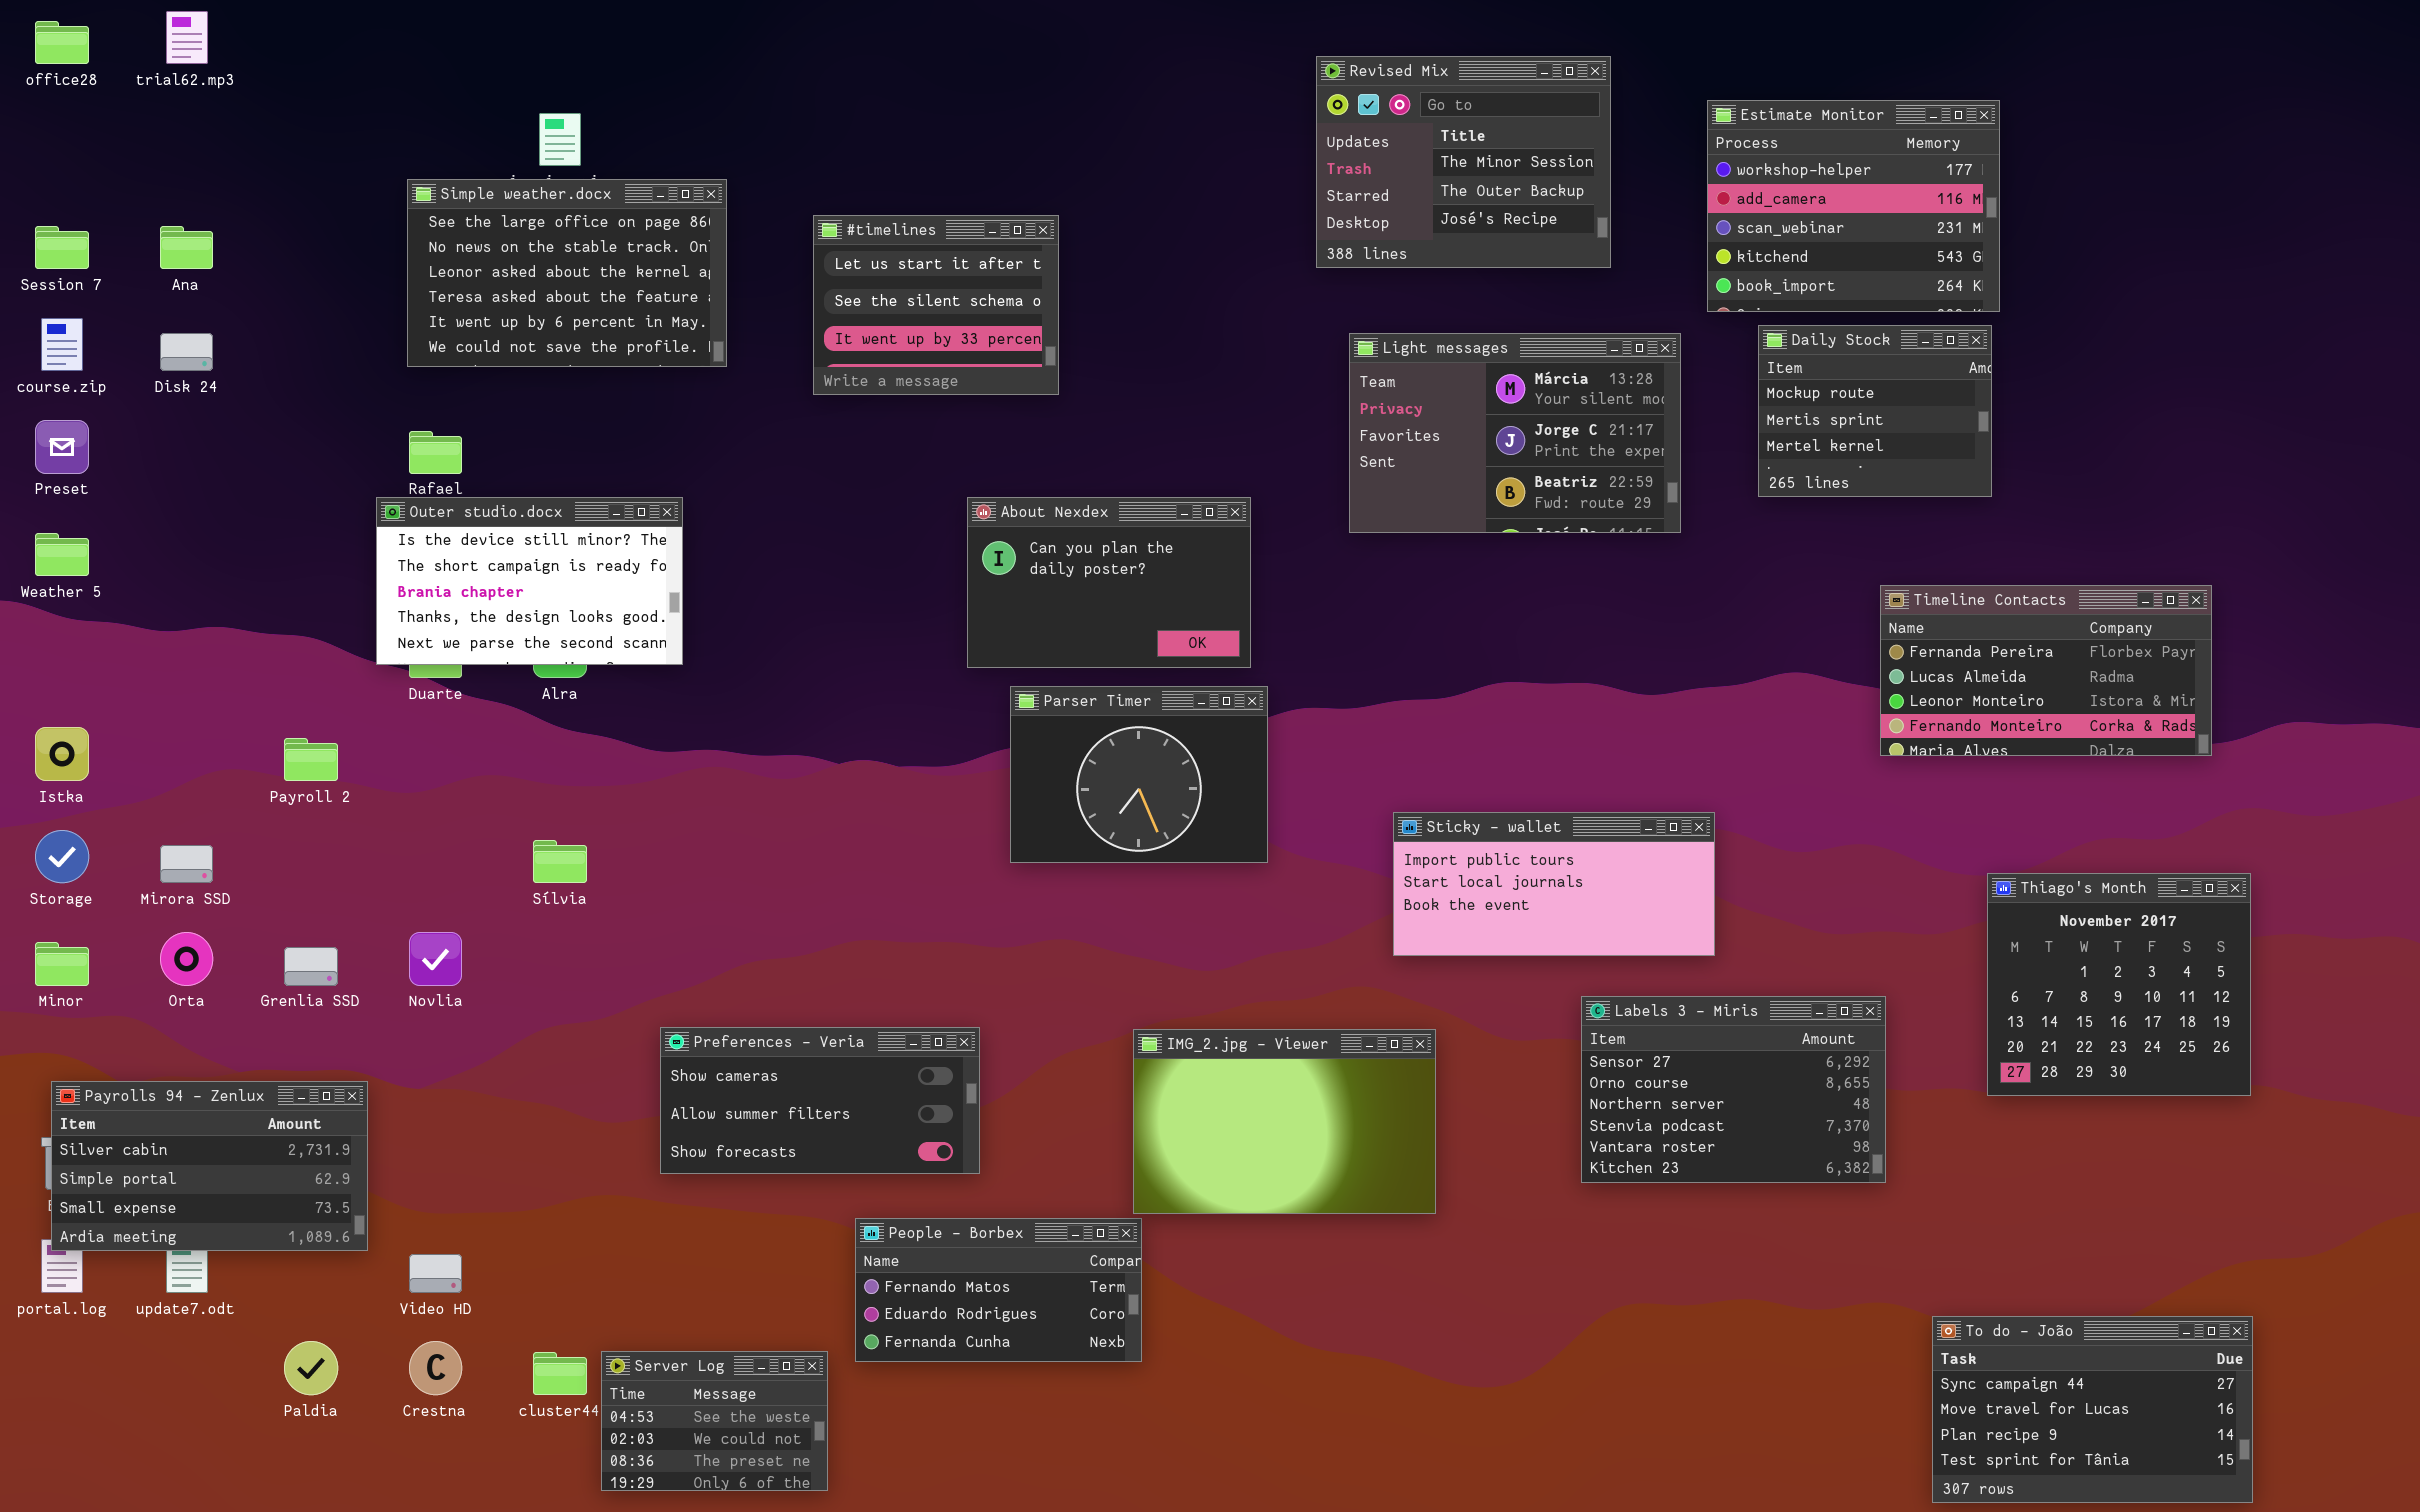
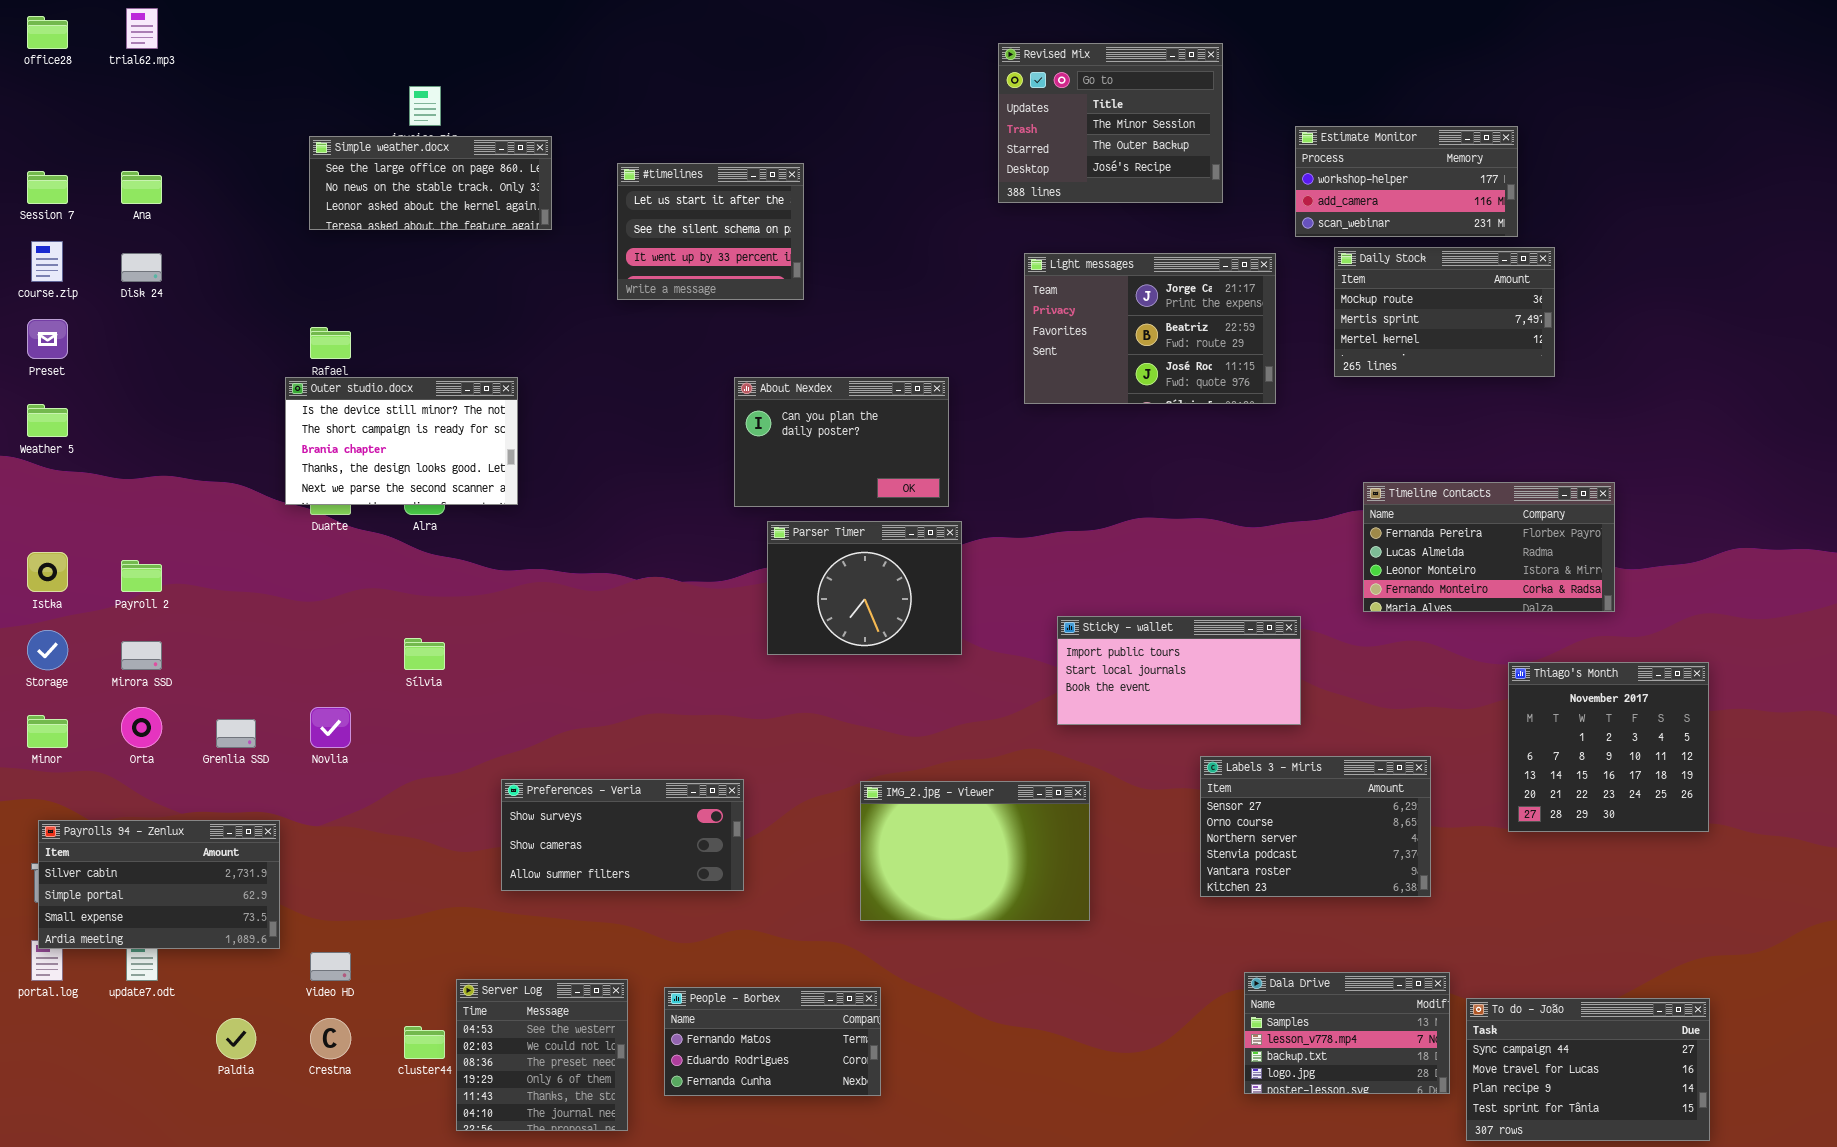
Estimate Monitor: [1707,100,2000,312] -> [1295,126,1518,237], resized
Simple weather.docx: [407,179,727,367] -> [309,136,552,230], resized
Daily Stock: [1758,325,1992,497] -> [1334,247,1555,377], resized
Light messages: [1349,333,1681,533] -> [1024,253,1276,404], scrolled down 1 row
Timeline Contacts: [1880,585,2212,756] -> [1363,482,1615,612], moved
Payroll 2: [284,738,338,781] -> [121,560,162,592], moved
Preferences - Veria: [660,1027,980,1174] -> [501,779,744,891], scrolled up 1 row
People - Borbex: [855,1218,1142,1362] -> [664,987,881,1096], moved
Dala Drive: none -> [1244,972,1450,1094], opened
Server Log: [601,1351,828,1491] -> [456,979,628,1131], resized

